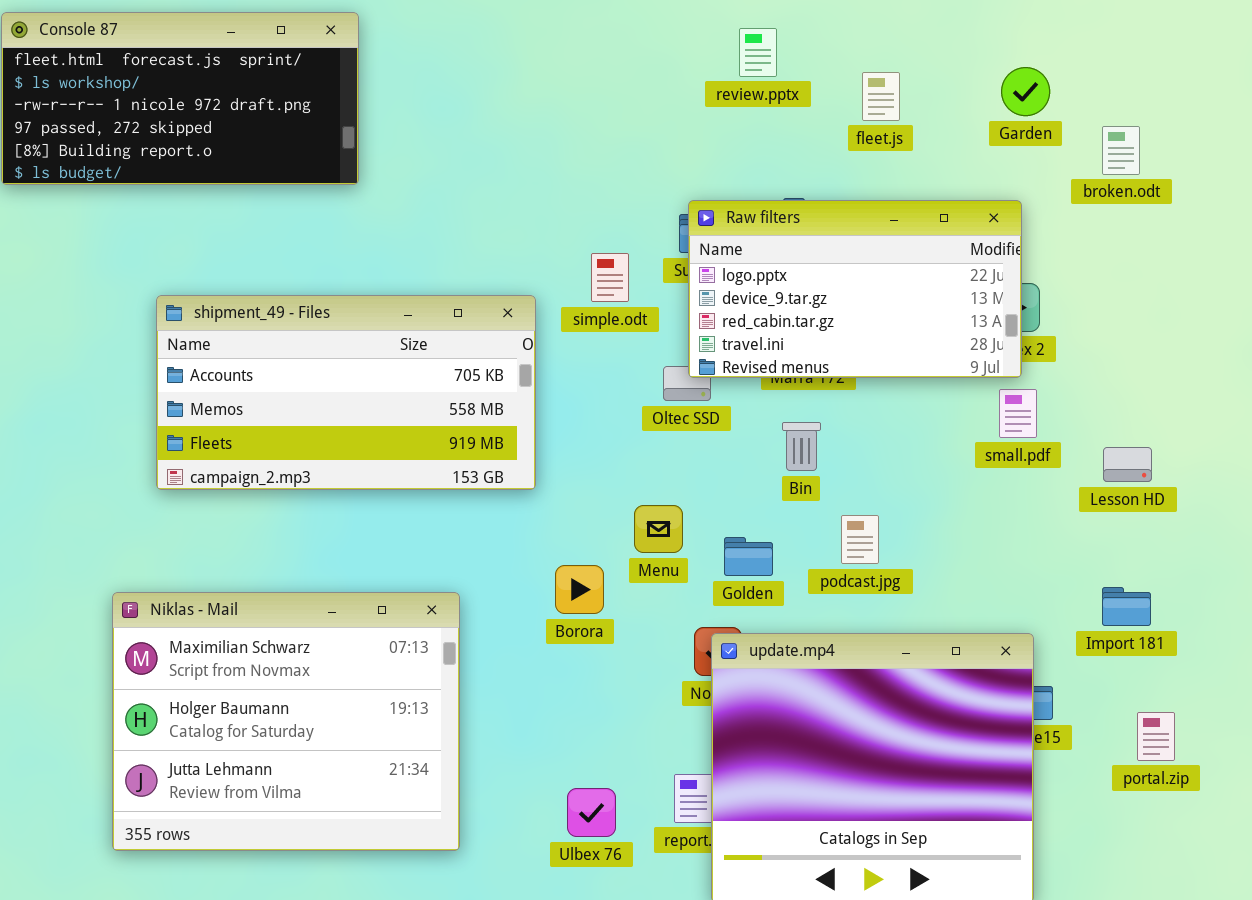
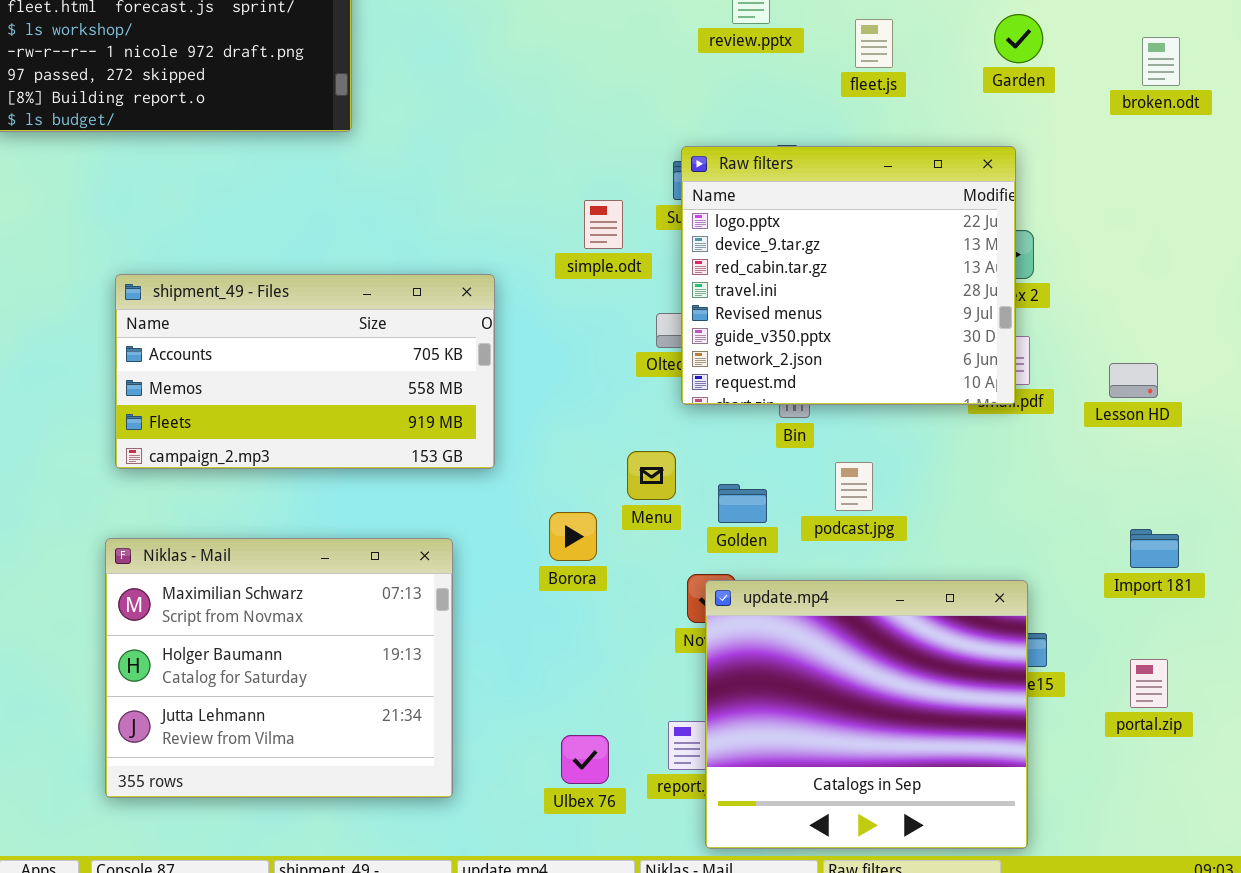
broken.odt: [1102,126,1140,175] -> [1142,37,1180,86], moved
Raw filters: [688,200,1022,378] -> [681,146,1016,405], resized
shipment_49 - Files: [156,295,536,490] -> [115,274,495,469], moved
Lesson HD: [1103,447,1152,482] -> [1109,363,1158,398], moved
Import 181: [1102,587,1151,626] -> [1130,529,1179,568], moved

